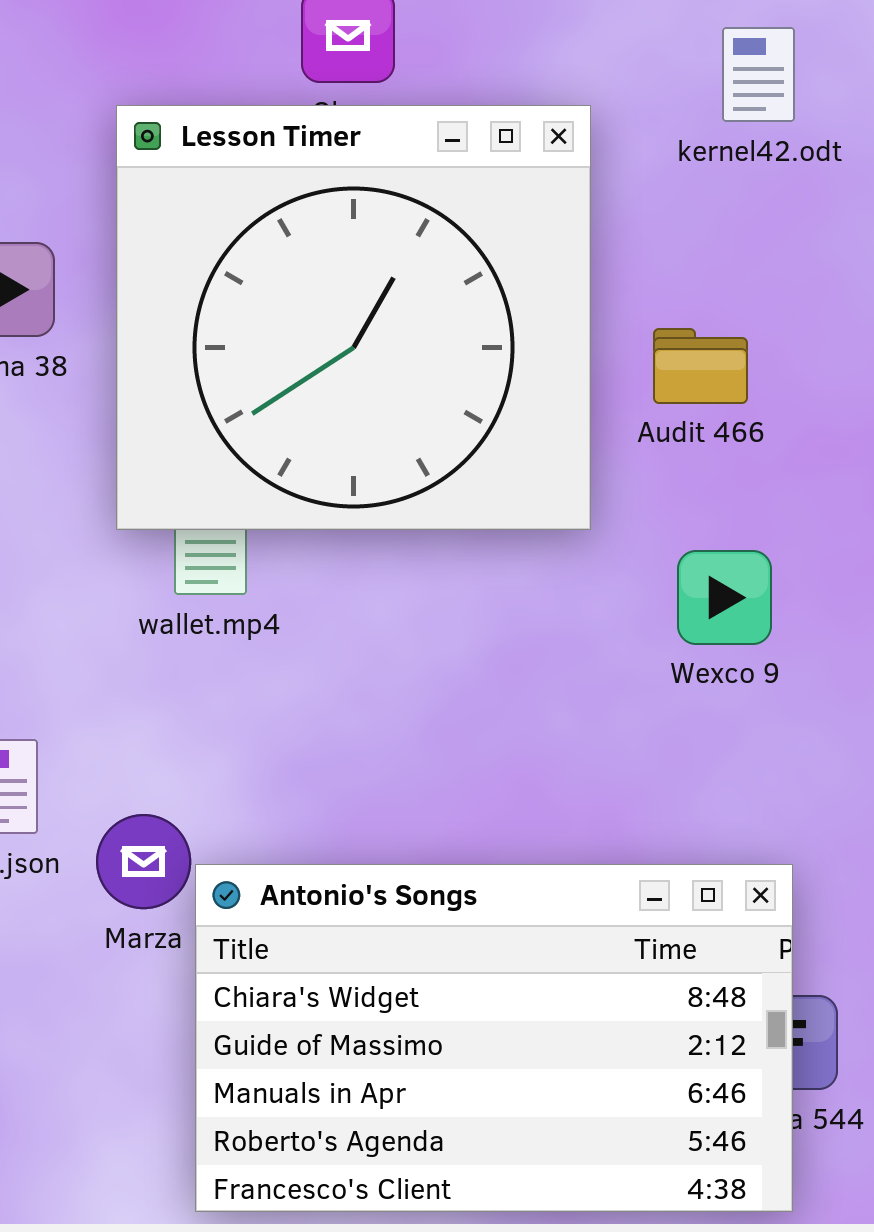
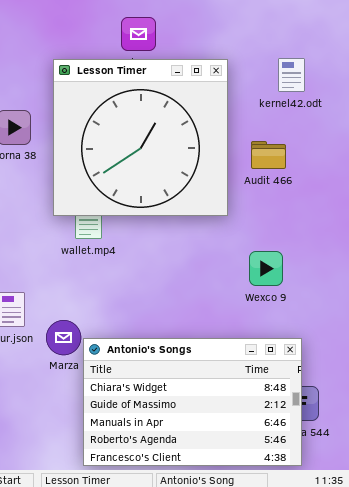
kernel42.odt: [722,27,795,122] -> [278,58,305,92], moved
Wexco 9: [677,550,772,645] -> [249,251,283,286], moved

